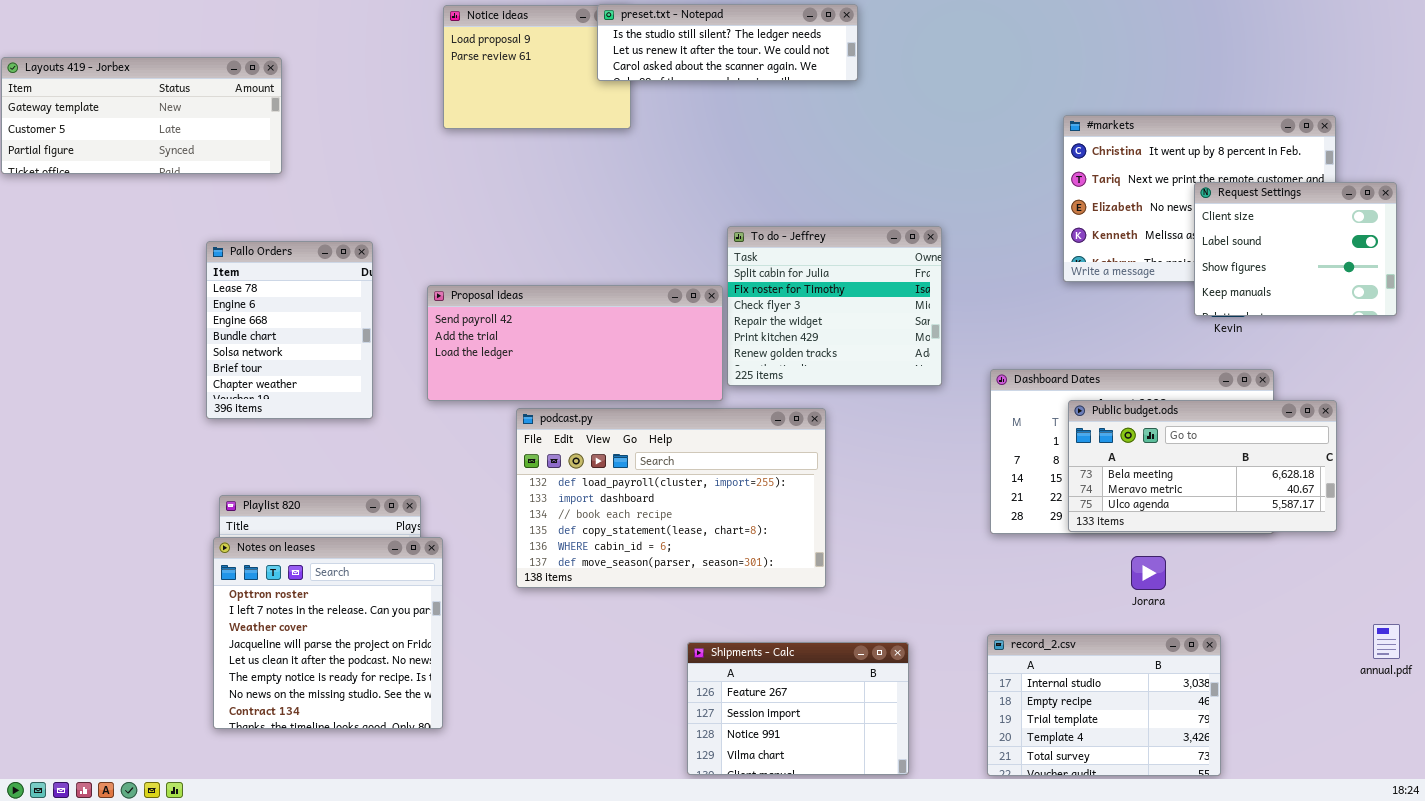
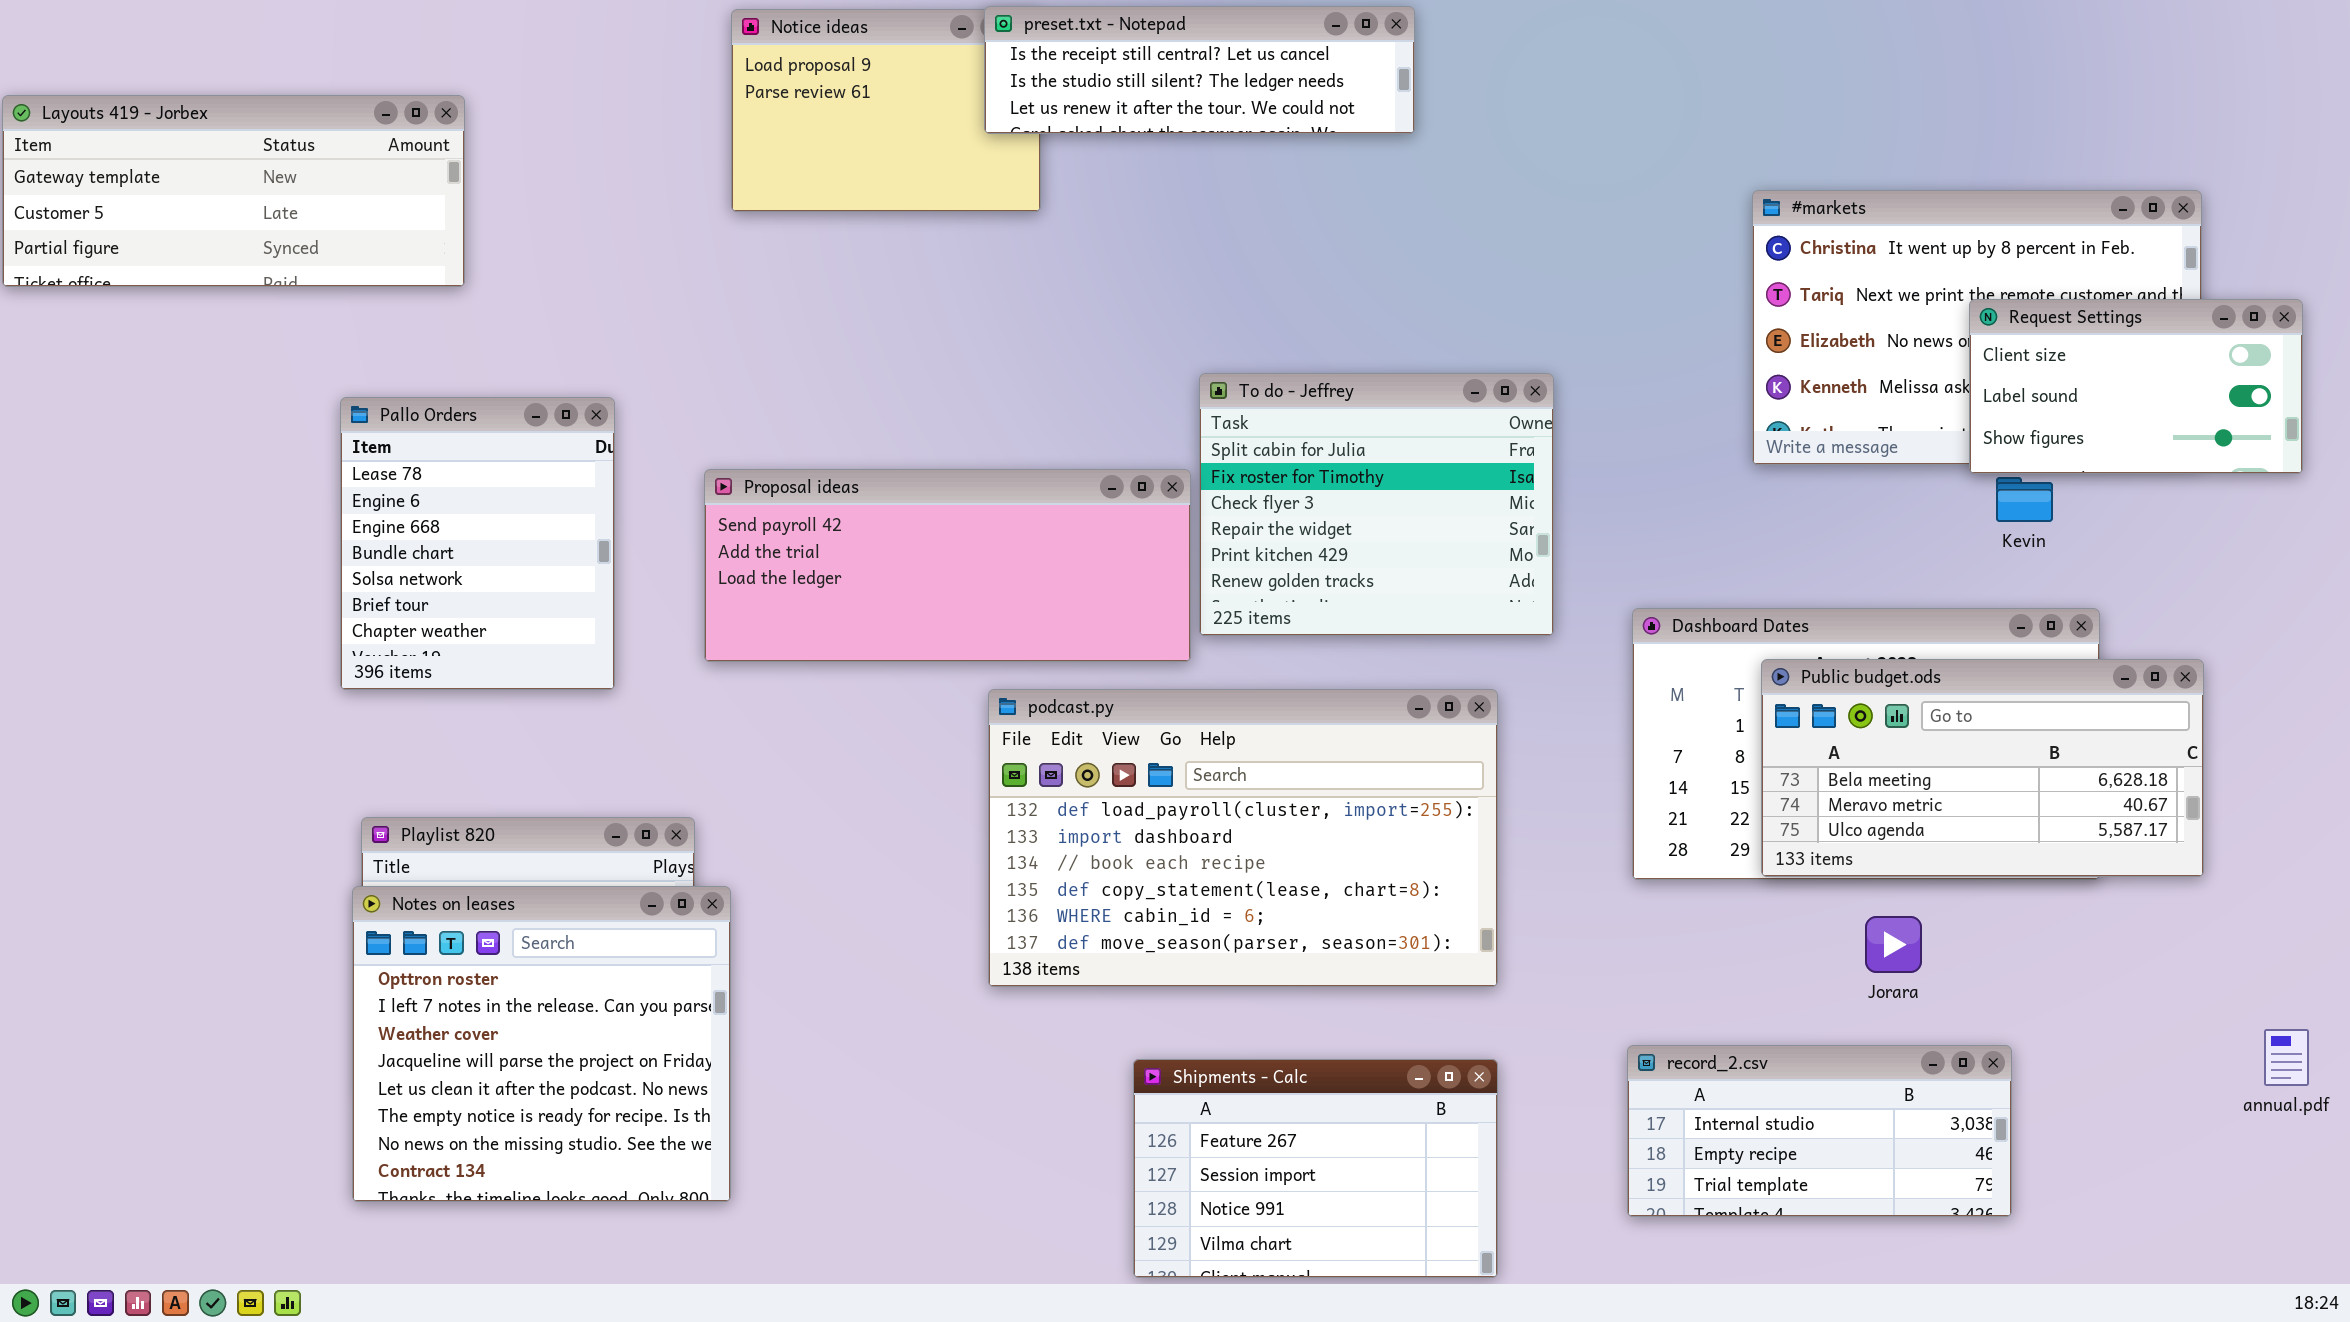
preset.txt - Notepad: [597,4,858,81] -> [984,6,1415,134], scrolled up 1 row
Request Settings: [1194,182,1397,316] -> [1969,299,2303,474], resized
podcast.py: [516,408,826,588] -> [988,689,1498,987], moved
record_2.csv: [987,634,1221,776] -> [1627,1045,2012,1217], resized

